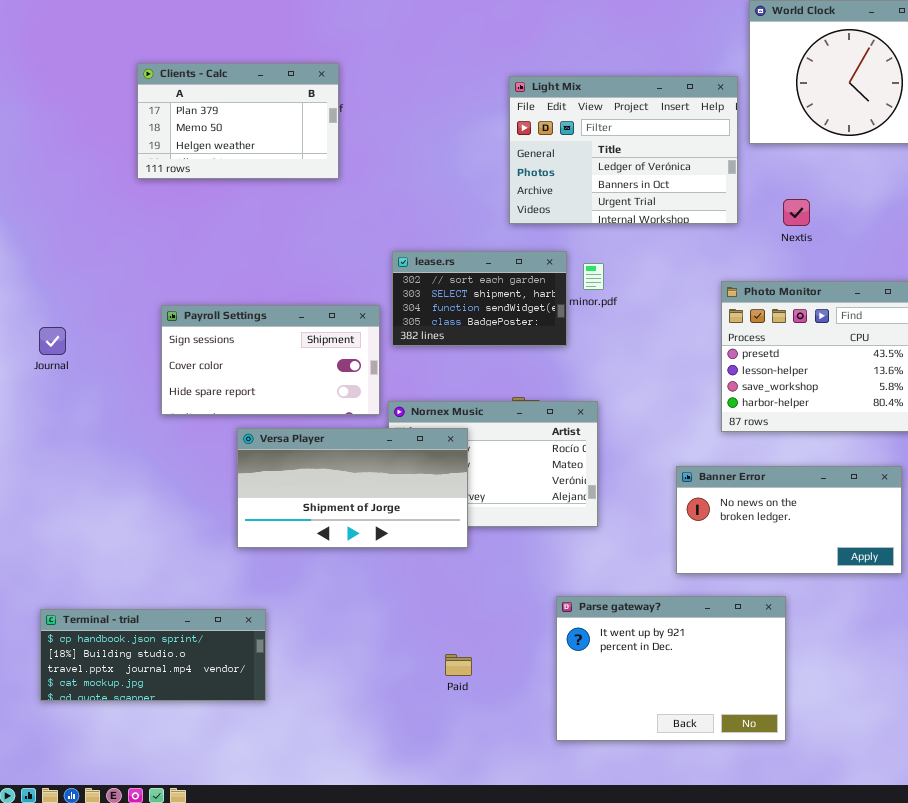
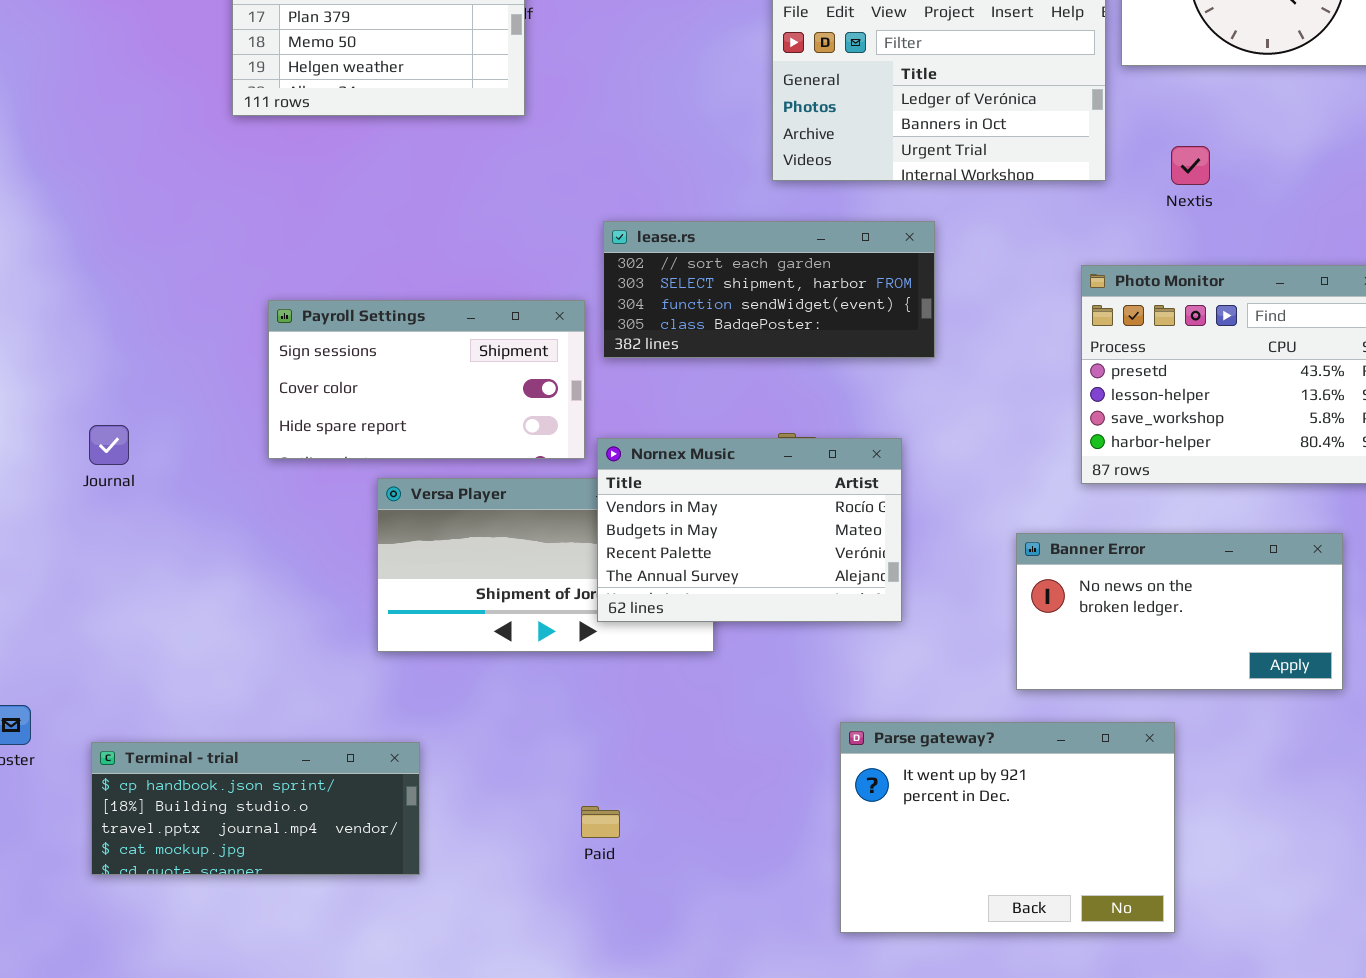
lease.rs: [392,251,567,346] -> [603,221,935,358], resized
Journal: [39,327,66,355] -> [89,425,129,465], moved
Nornex Music: [388,401,598,527] -> [597,438,902,622], raised
Paid: [445,654,472,676] -> [581,806,620,838], moved

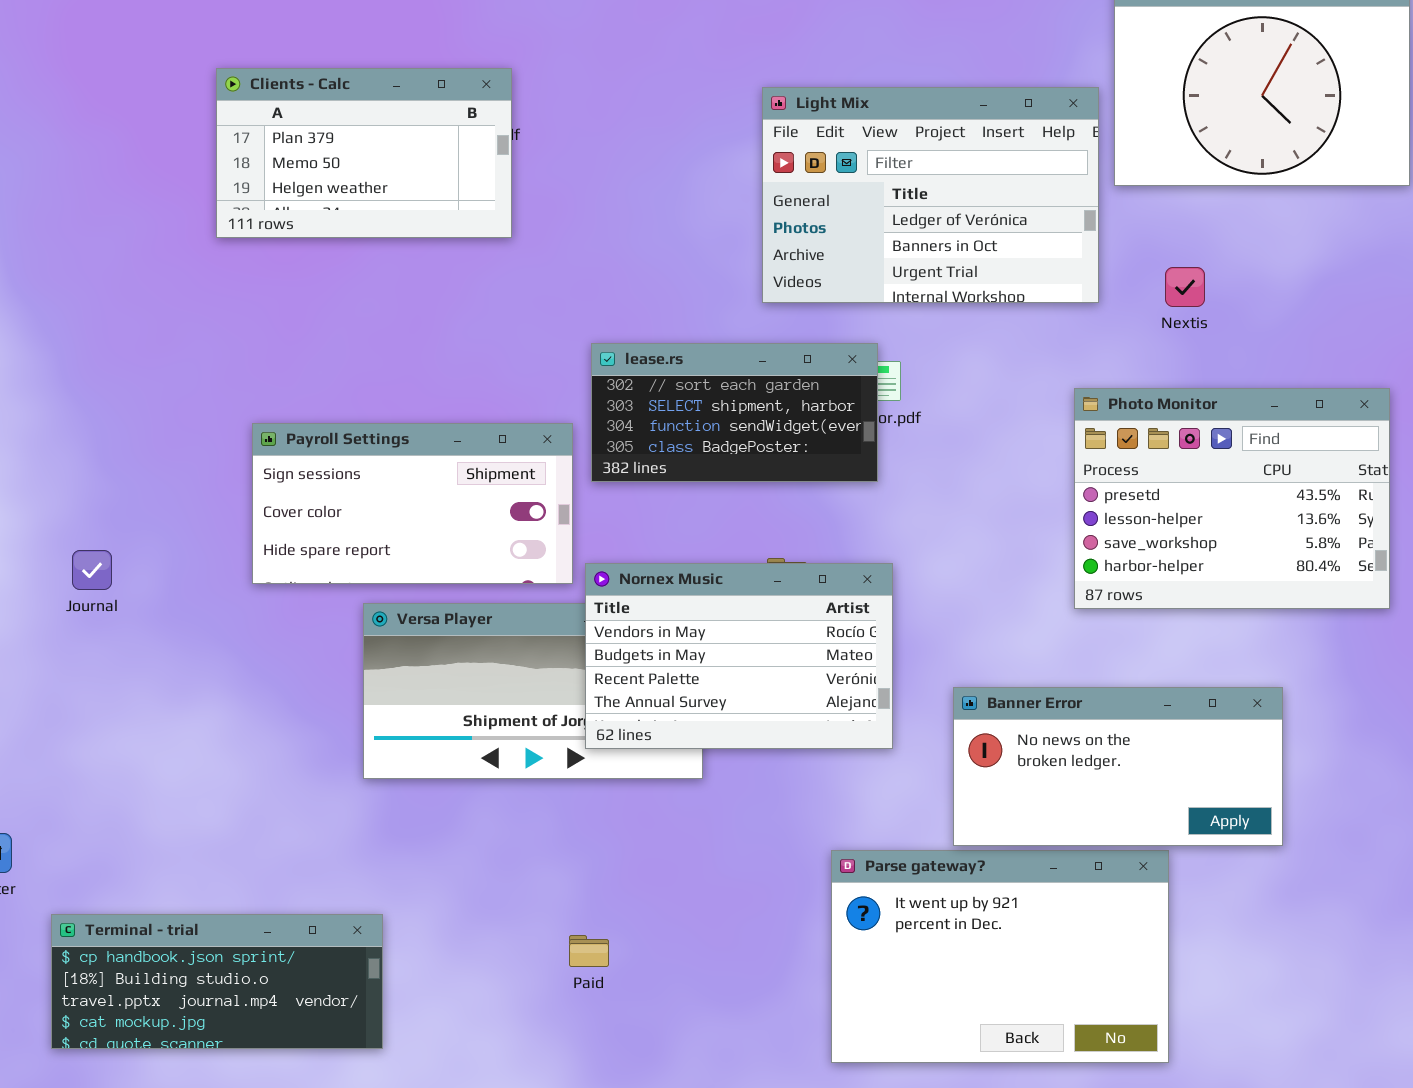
lease.rs: [603,221,935,358] -> [591,343,878,482], resized
Banner Error: [1016,533,1343,690] -> [953,687,1283,846], moved
Terminal - trial: [91,742,420,875] -> [51,914,383,1049], moved

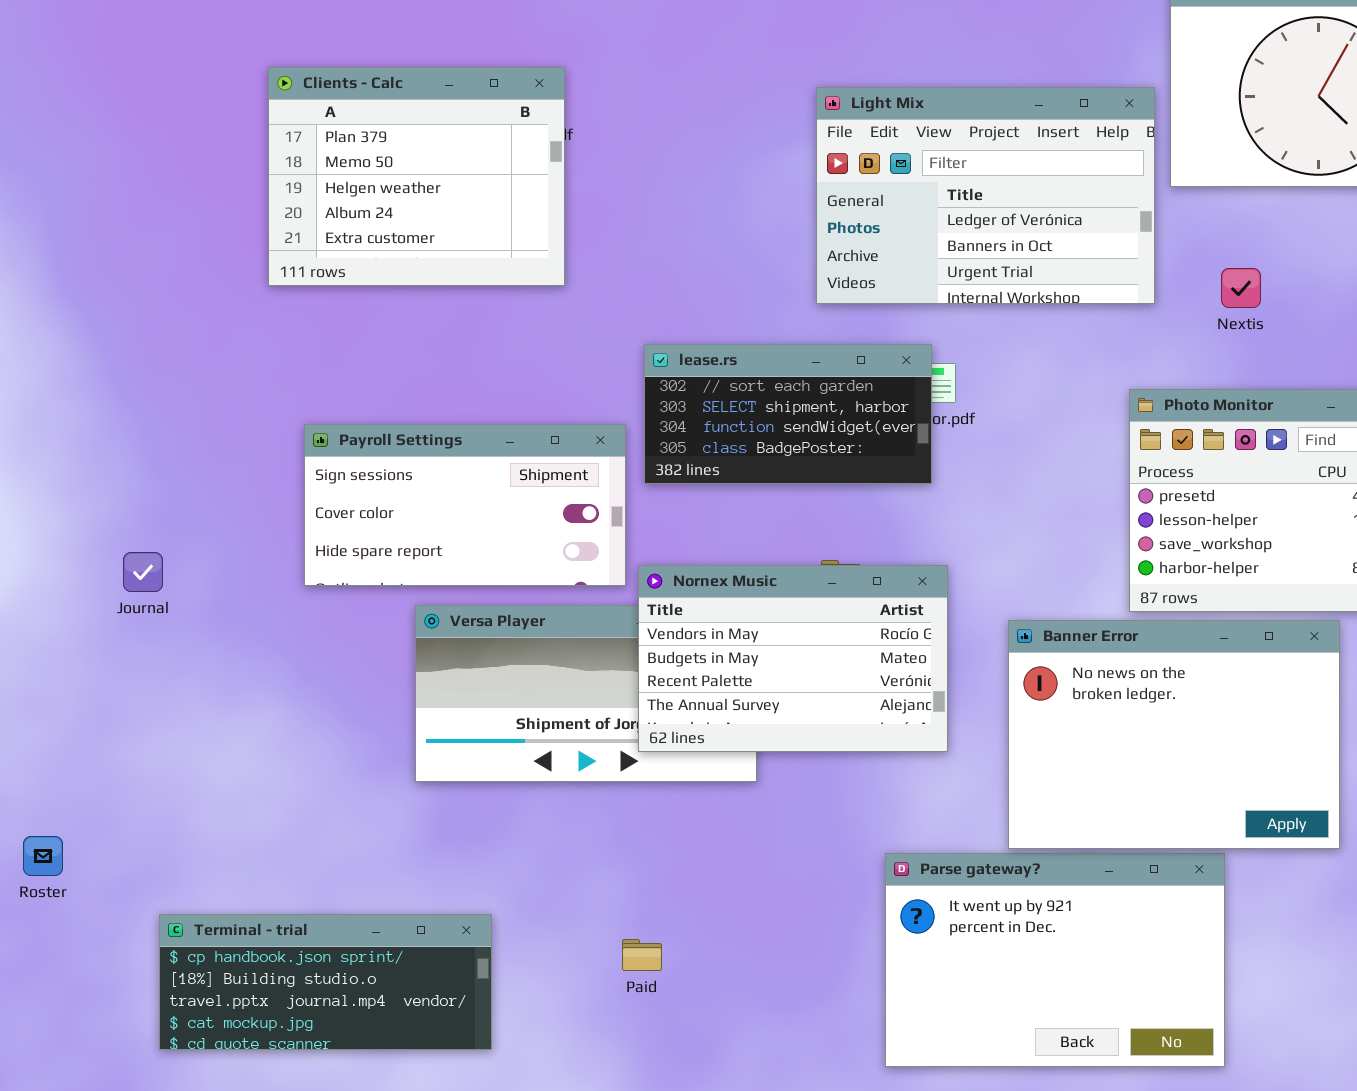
Clients - Calc: [216,68,512,238] -> [268,67,565,286], resized
Banner Error: [953,687,1283,846] -> [1008,620,1340,849], resized
Terminal - trial: [51,914,383,1049] -> [159,914,492,1050], moved

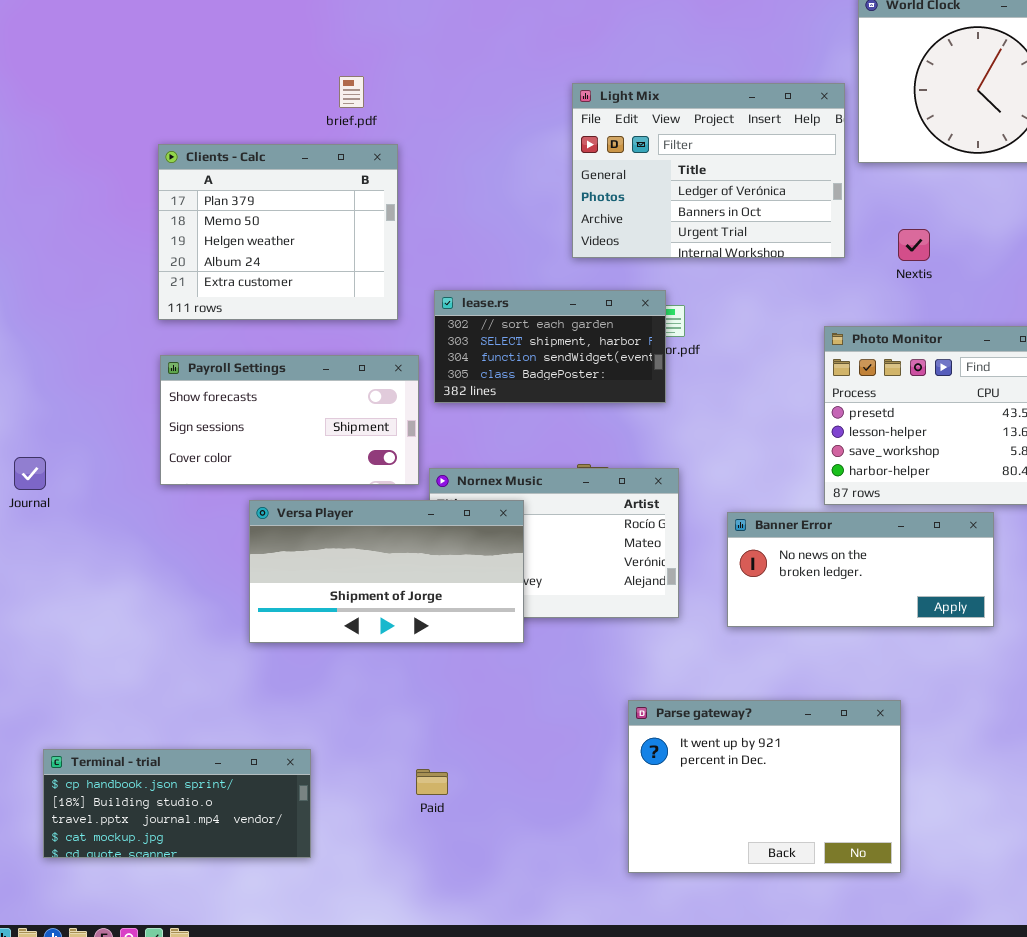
Clients - Calc: [268,67,565,286] -> [158,144,398,320], moved
Payroll Settings: [304,424,626,586] -> [160,355,419,485], scrolled up 1 row
Versa Player: [415,605,757,782] -> [249,500,524,643], raised
Banner Error: [1008,620,1340,849] -> [727,512,994,627], resized

